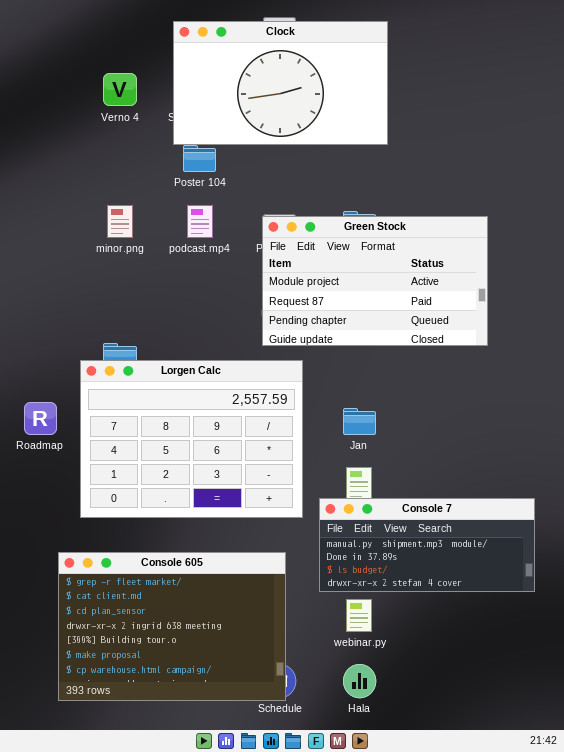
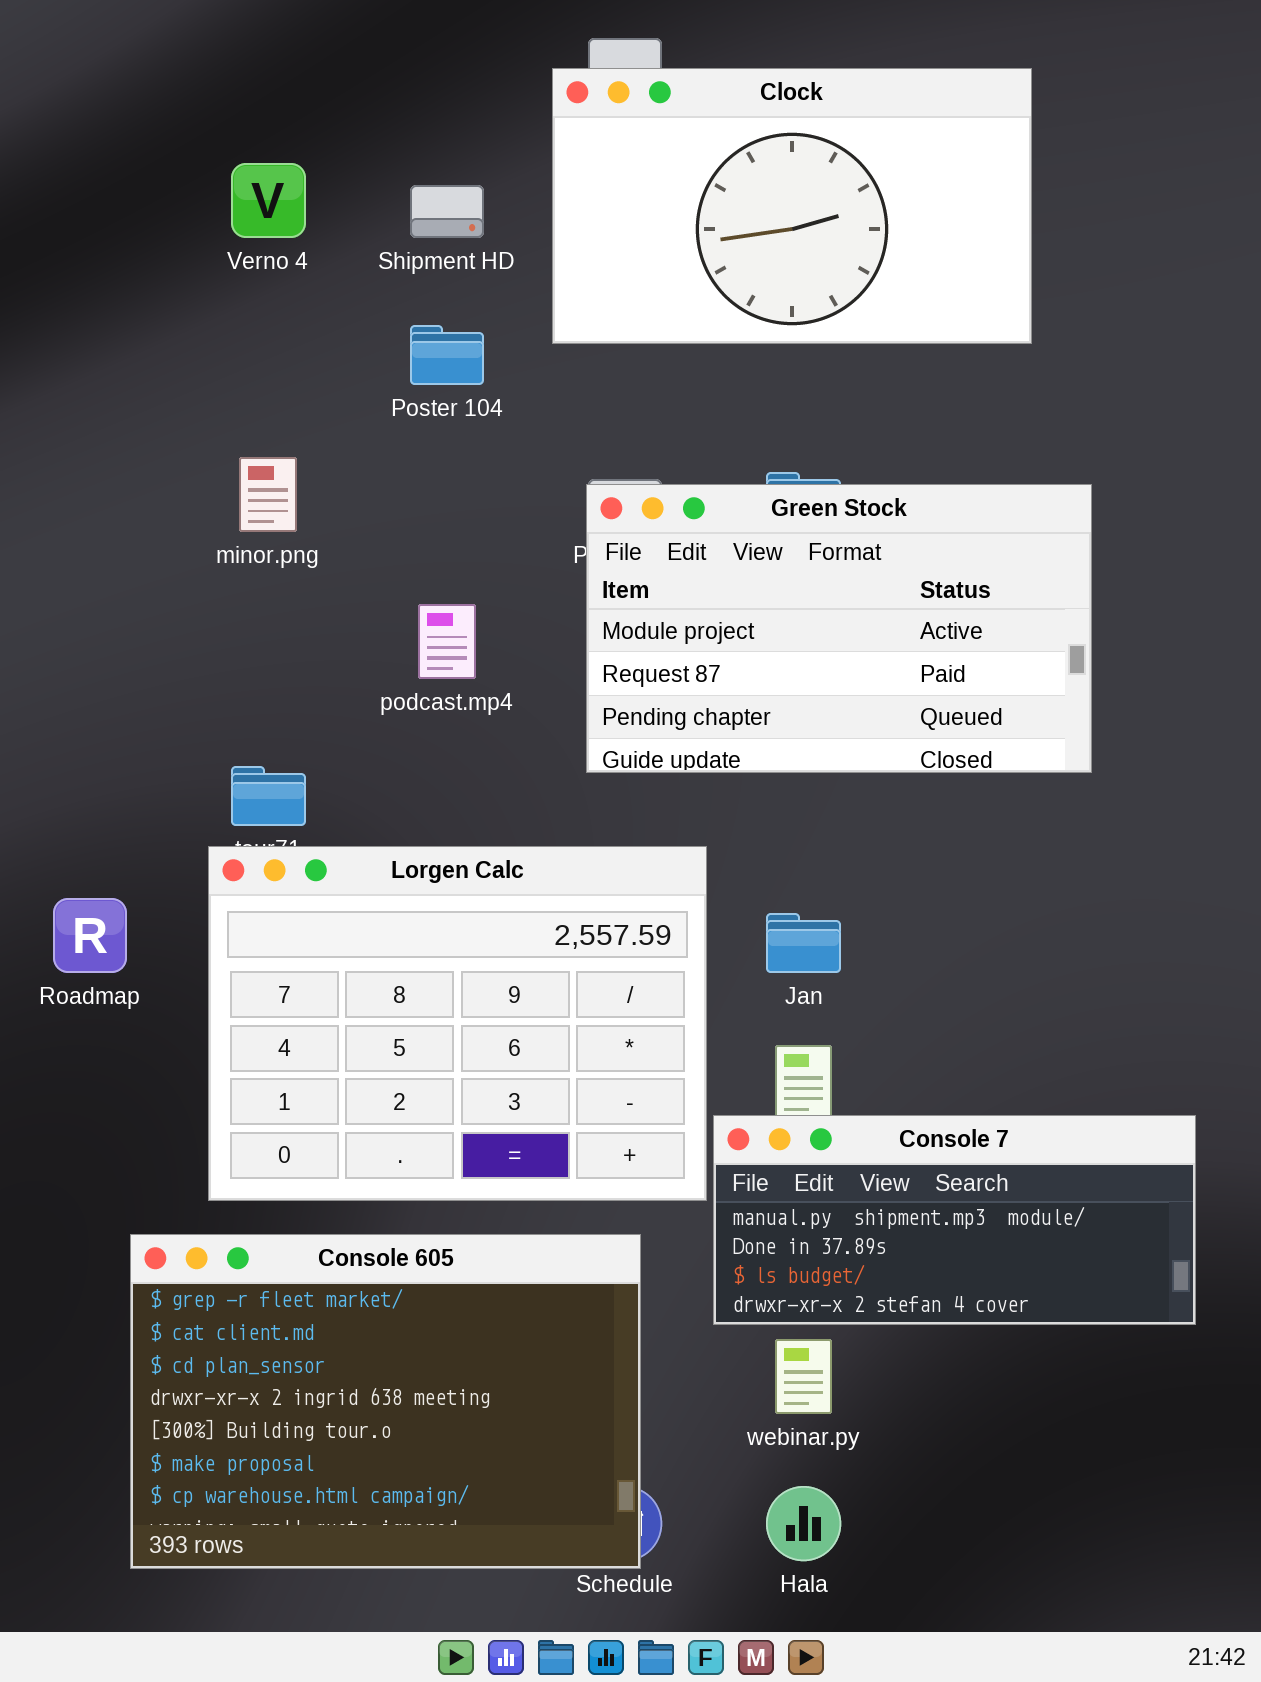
Clock: [173,21,388,145] -> [552,68,1032,344], moved
podcast.mp4: [187,205,213,238] -> [418,604,476,679], moved
Lorgen Calc: [80,360,303,518] -> [208,846,707,1201], moved

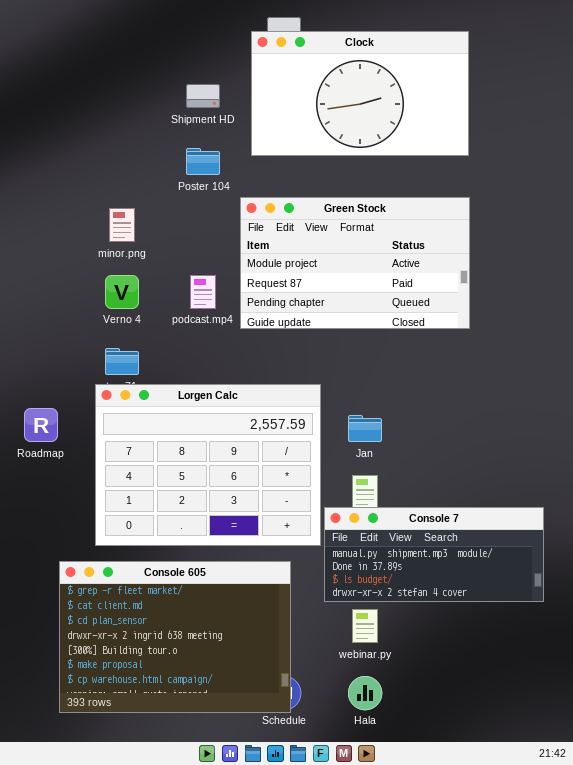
Verno 4: [231,163,306,238] -> [105,275,139,309], moved
Green Stock: [586,484,1092,773] -> [240,197,470,329], moved

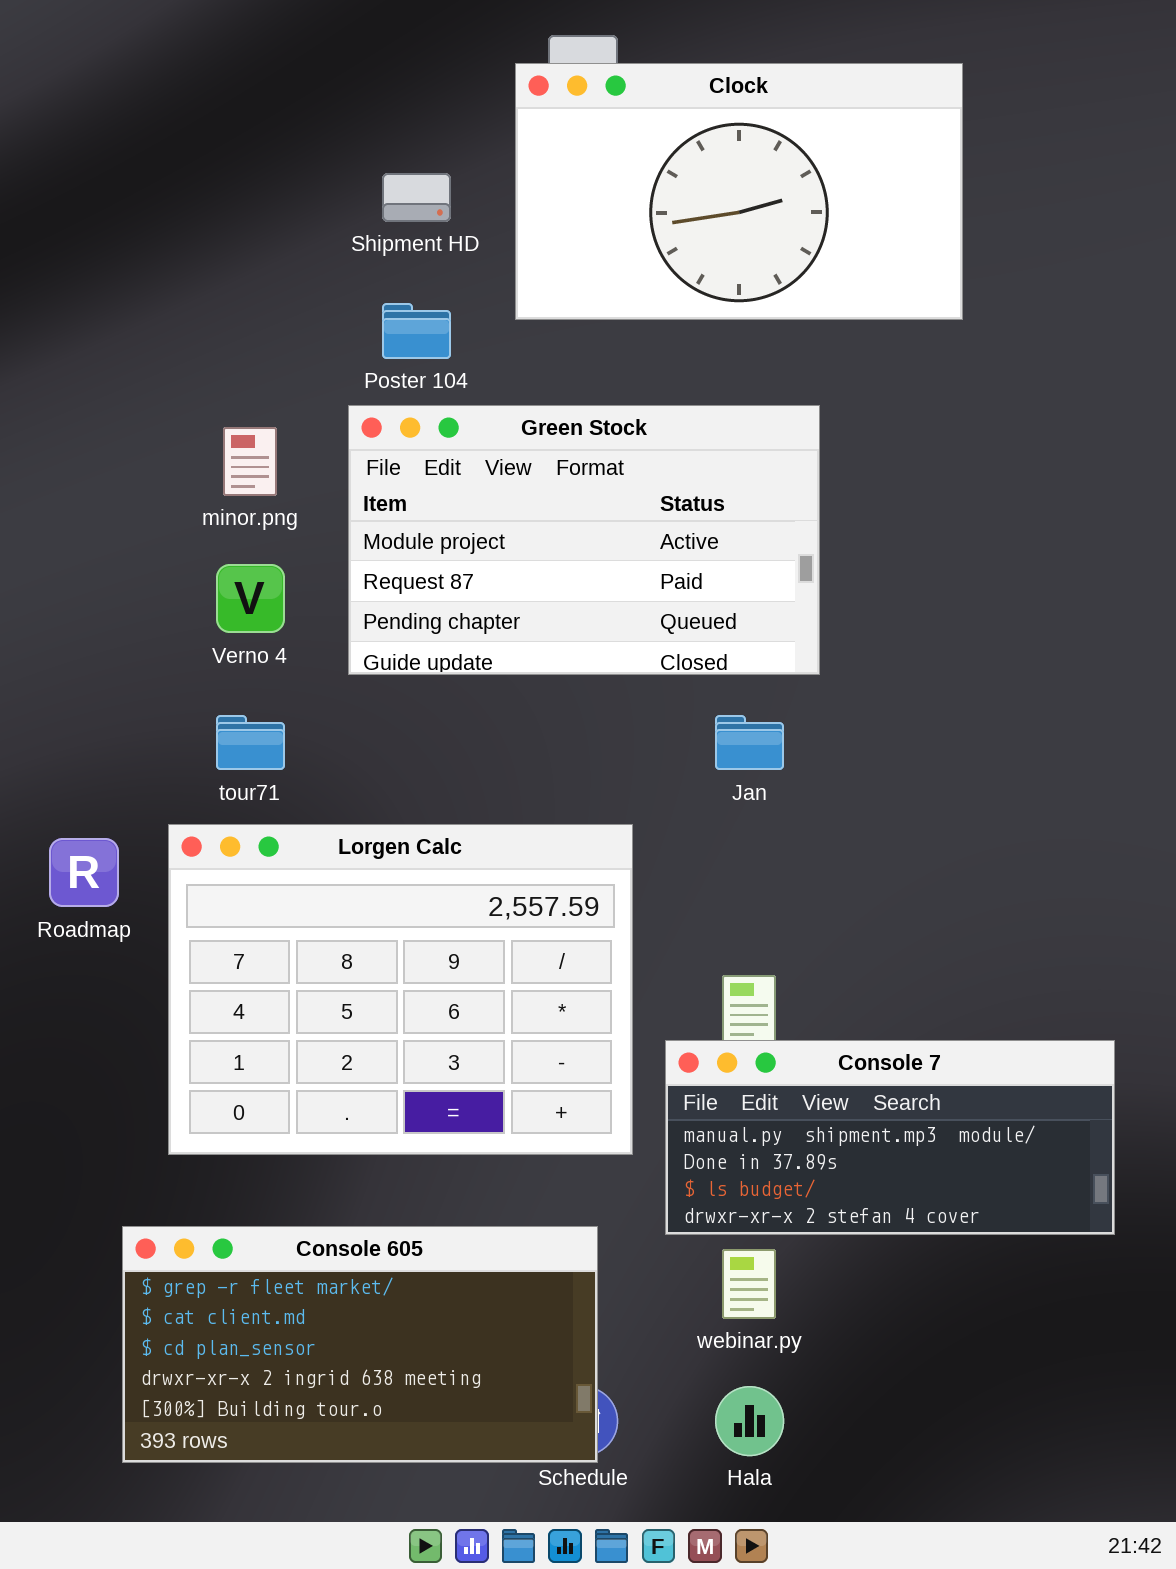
Green Stock: [240,197,470,329] -> [348,405,820,675], moved
Lorgen Calc: [95,384,321,546] -> [168,824,633,1155], moved
Jan: [348,415,382,442] -> [715,715,784,770], moved
Console 605: [59,561,291,713] -> [122,1226,598,1463], resized

